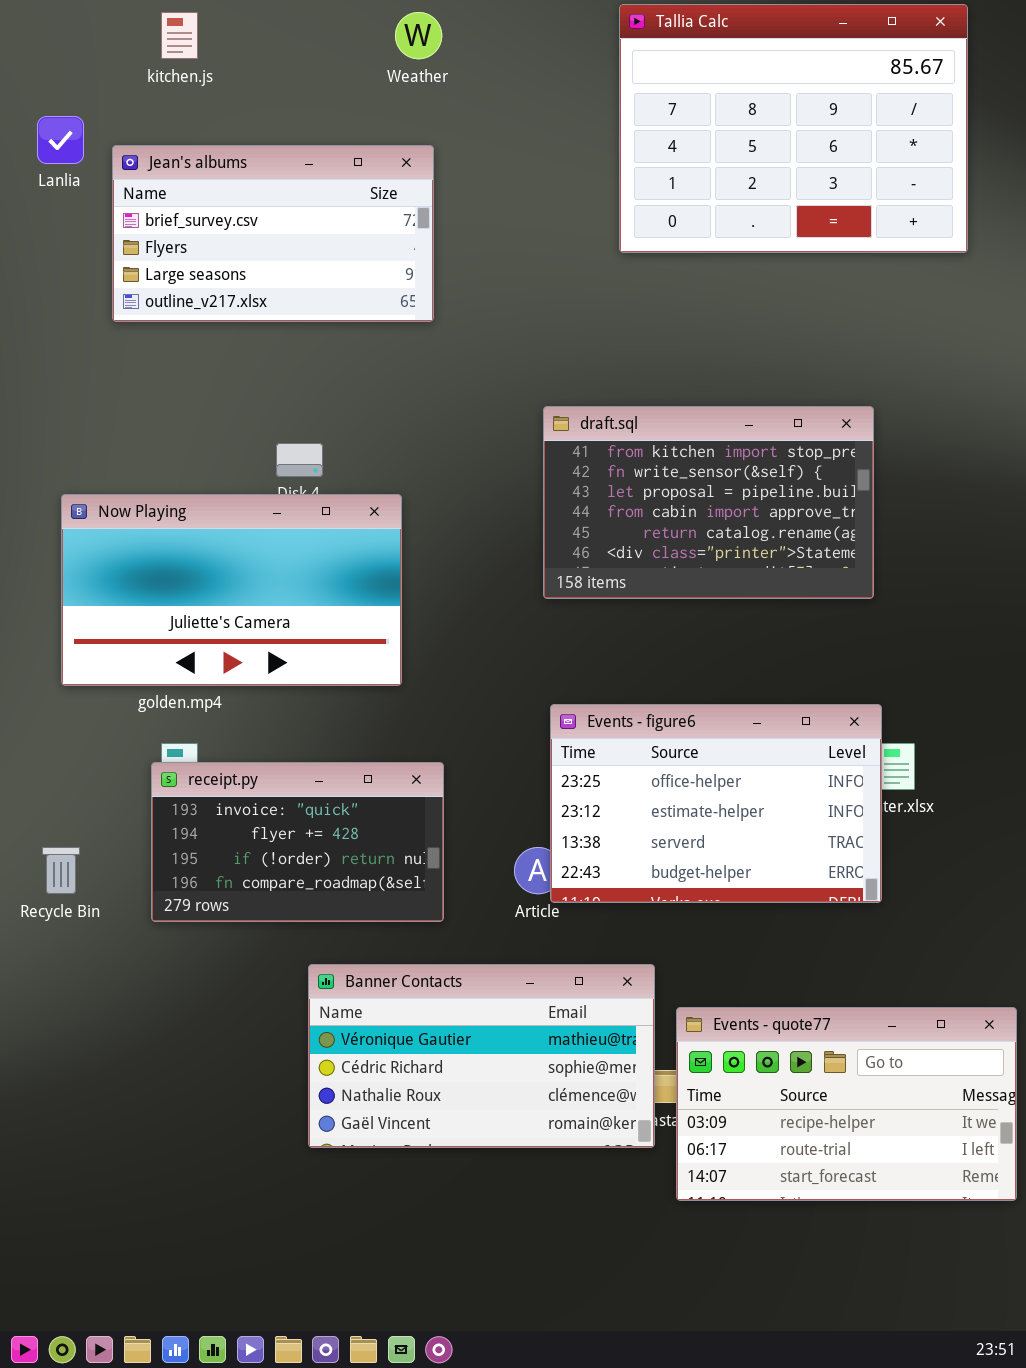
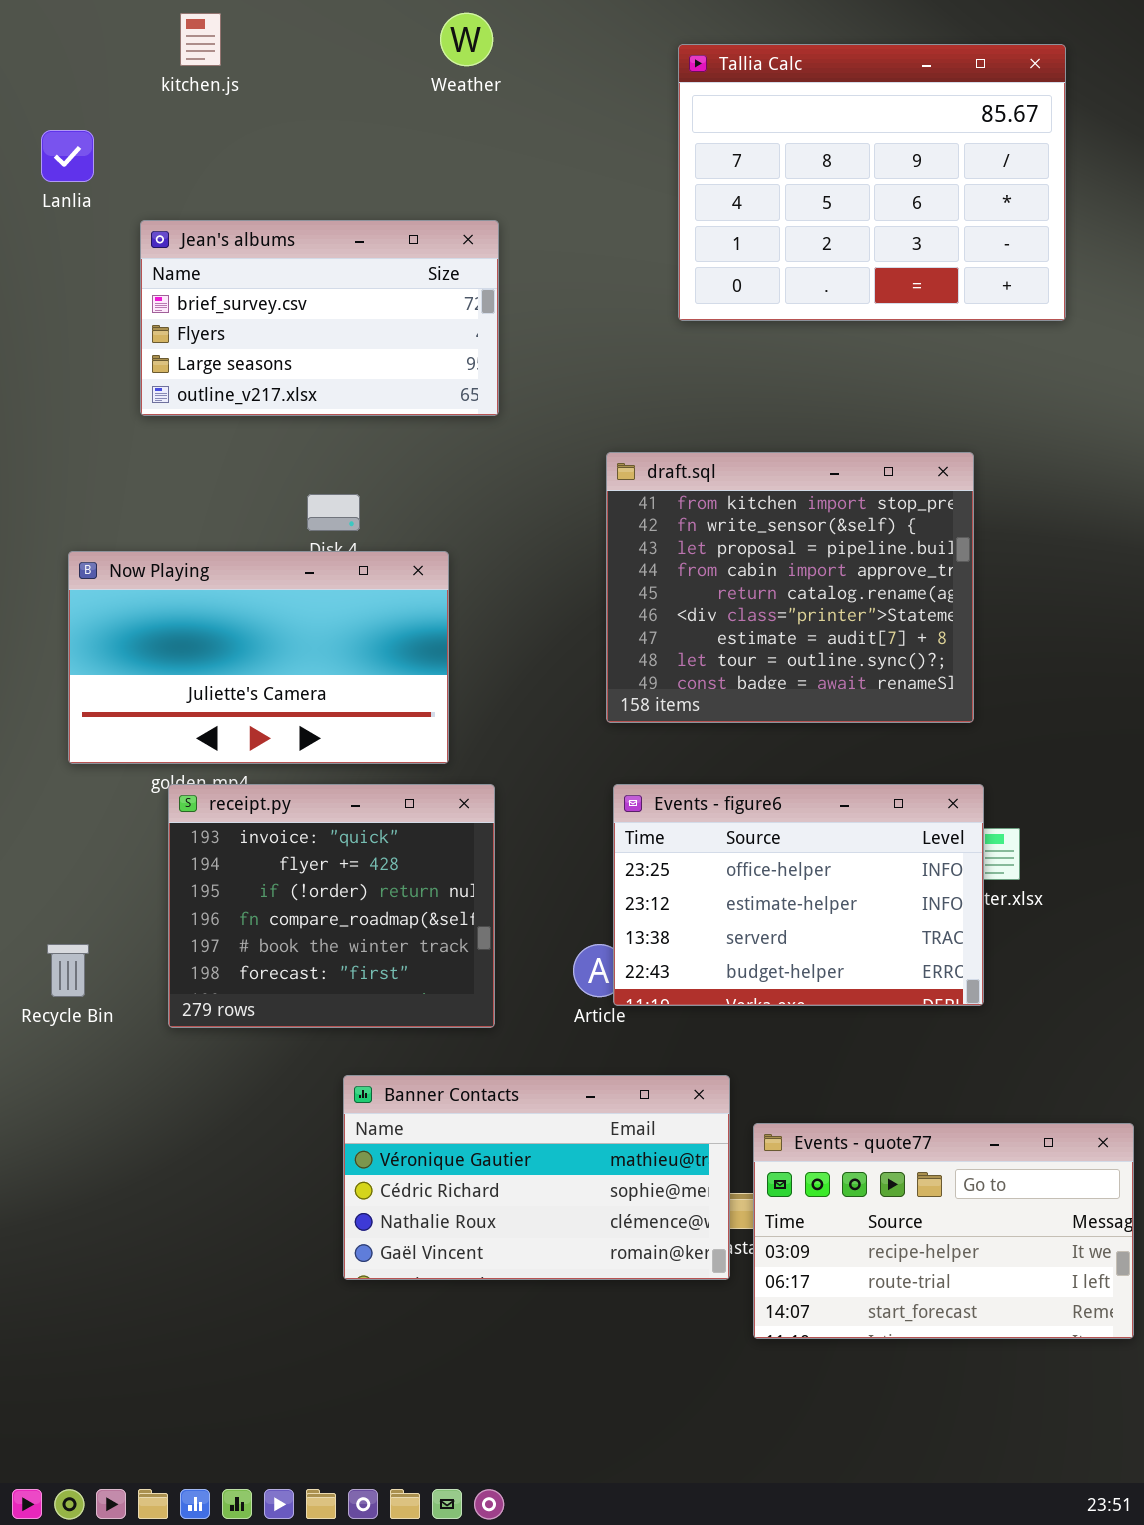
Tallia Calc: [619,4,968,253] -> [678,44,1066,321], moved
Jean's albums: [112,145,434,322] -> [140,220,499,416], moved
draft.sql: [543,406,874,599] -> [606,452,974,723], resized
receipt.py: [151,762,444,922] -> [168,784,495,1028], resized

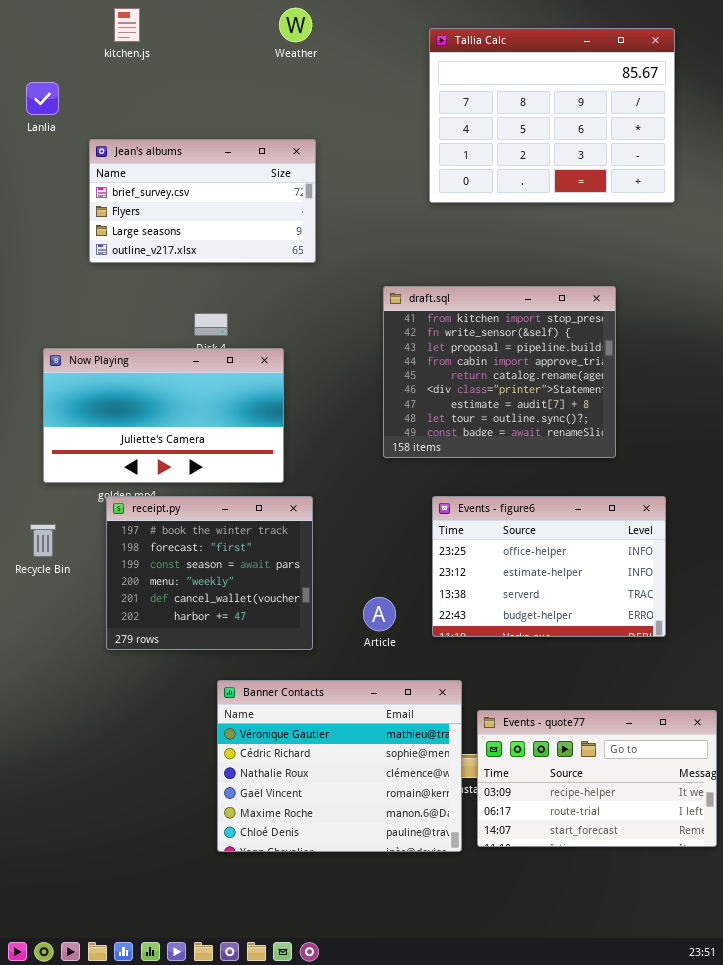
receipt.py: [168,784,495,1028] -> [106,496,313,650], scrolled down 4 rows
Events - figure6: [613,784,984,1006] -> [432,496,666,637], moved
Recycle Bin: [47,944,89,997] -> [30,524,56,557], moved
Banner Contacts: [343,1075,730,1280] -> [217,680,462,852], resized

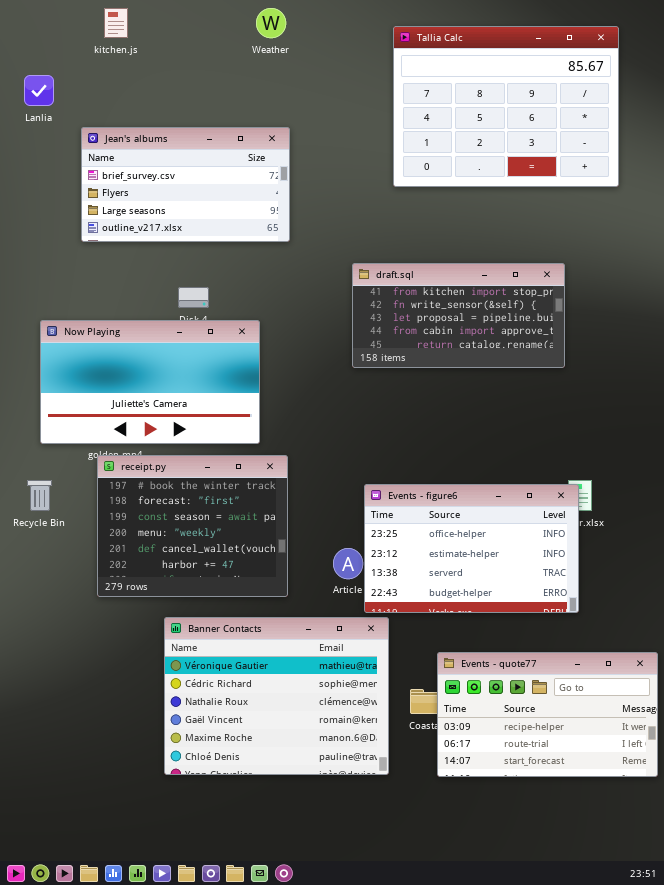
draft.sql: [383,286,616,458] -> [352,263,565,368], resized
Events - figure6: [432,496,666,637] -> [364,484,579,613], moved
Banner Contacts: [217,680,462,852] -> [164,617,389,775], moved

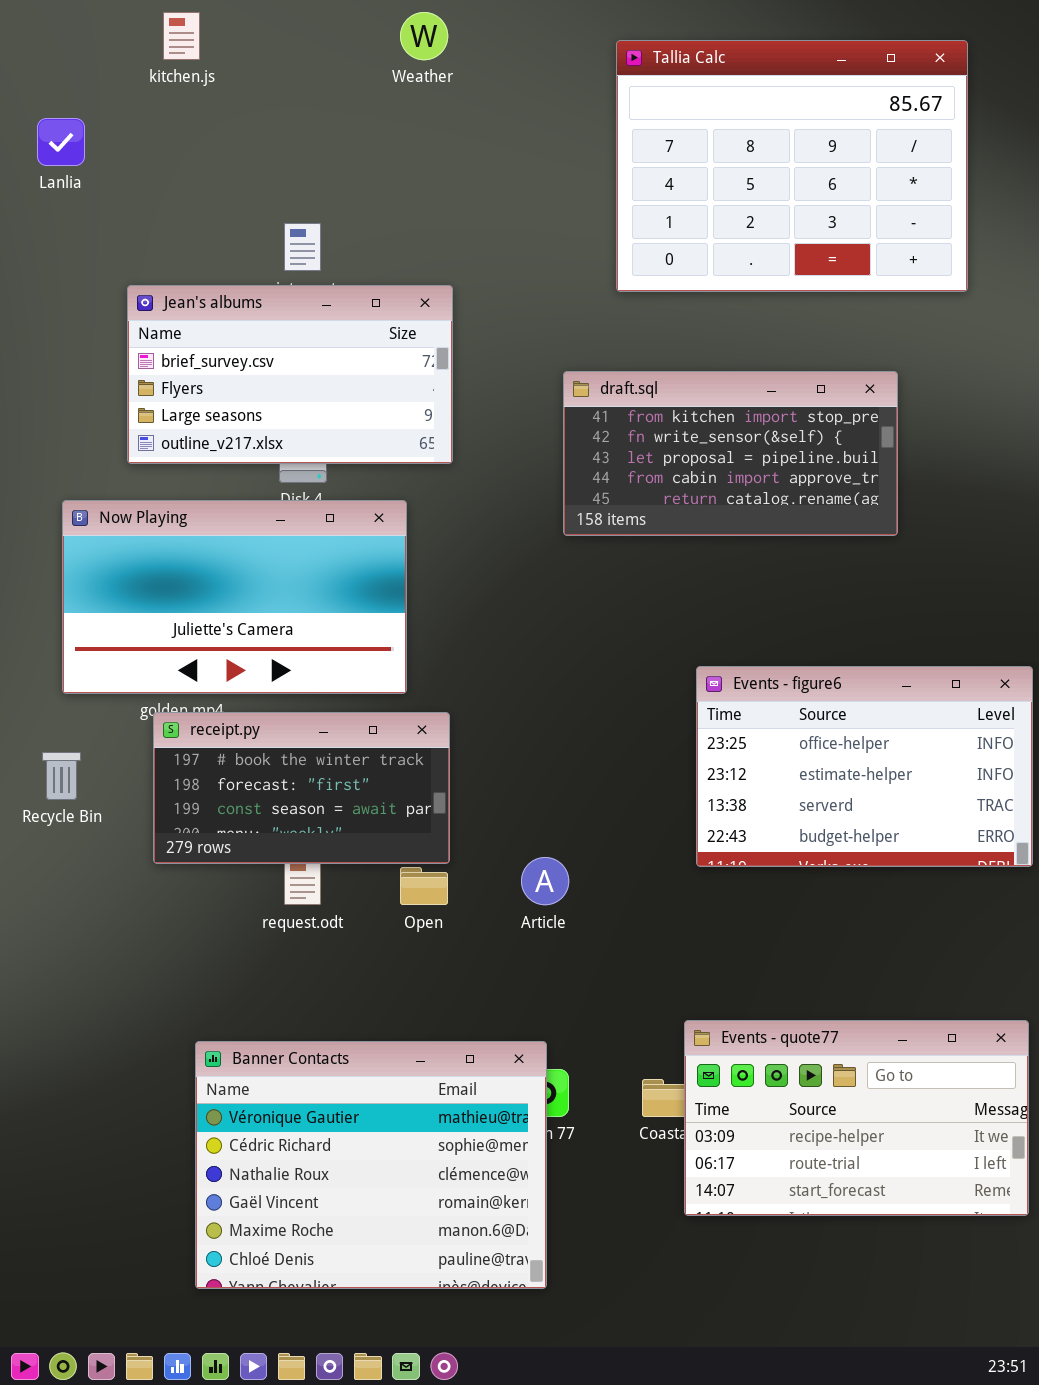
Jean's albums: [81,127,290,242] -> [127,285,453,464], moved
draft.sql: [352,263,565,368] -> [563,371,898,536], moved
receipt.py: [97,455,288,597] -> [153,712,450,864], resized
Events - figure6: [364,484,579,613] -> [696,666,1033,867], moved
Banner Contacts: [164,617,389,775] -> [195,1041,547,1289], moved

